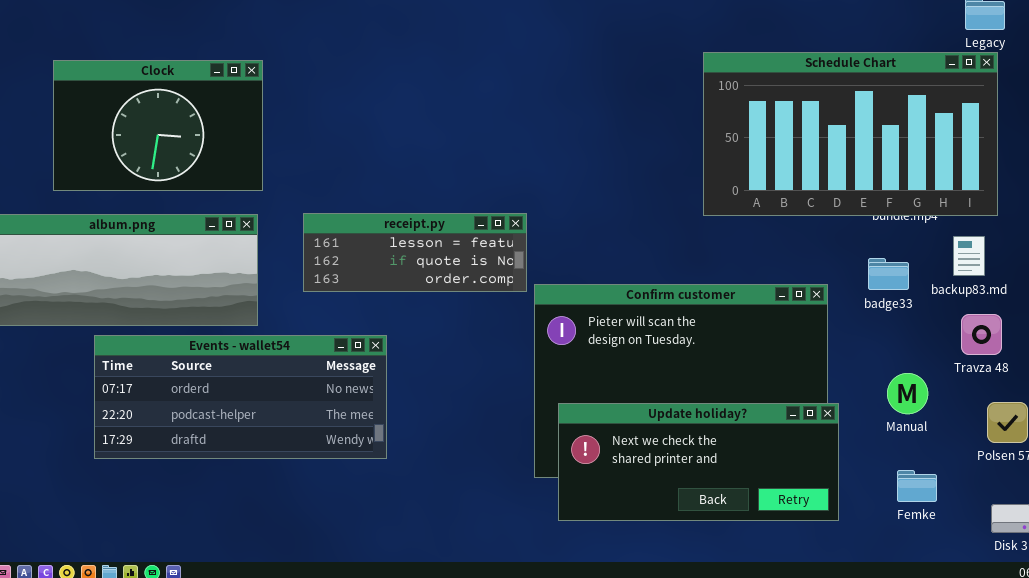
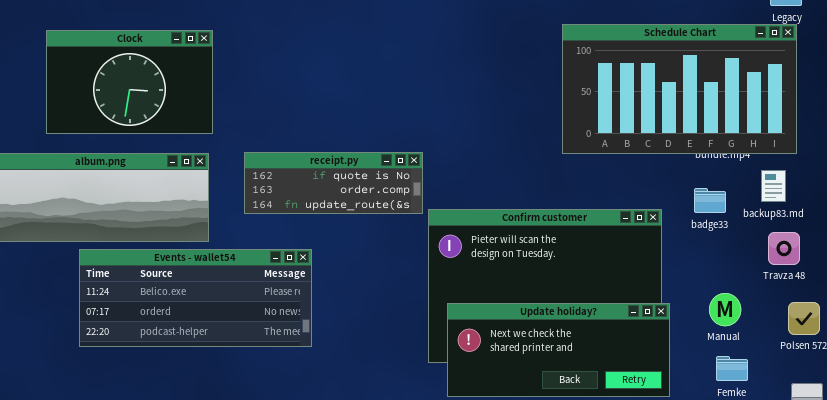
receipt.py: [303,213,527,292] -> [244,152,423,214], scrolled down 1 row
Events - wallet54: [94,335,387,459] -> [79,249,312,347], scrolled up 1 row
Manual: [887,373,928,414] -> [709,293,741,326], moved

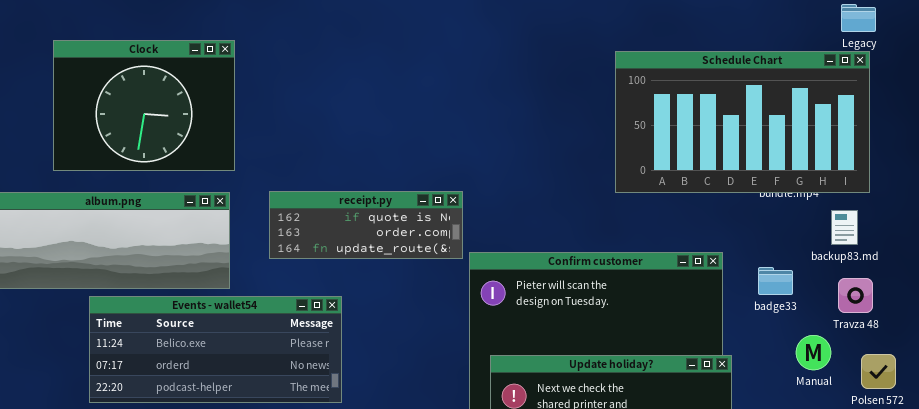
Clock: [46,30,213,134] -> [53,40,235,171], resized
badge33: [694,188,726,213] -> [758,267,793,295], moved
Manual: [709,293,741,326] -> [796,335,831,370], moved

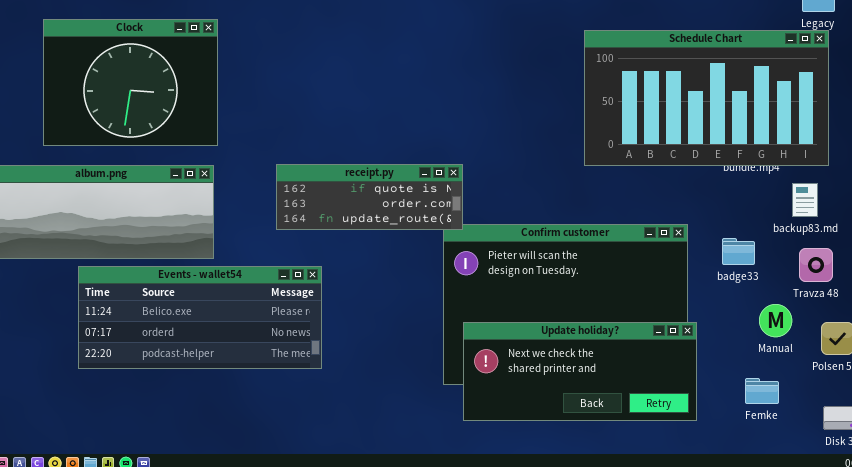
receipt.py: [269,191,463,259] -> [276,164,463,230], moved

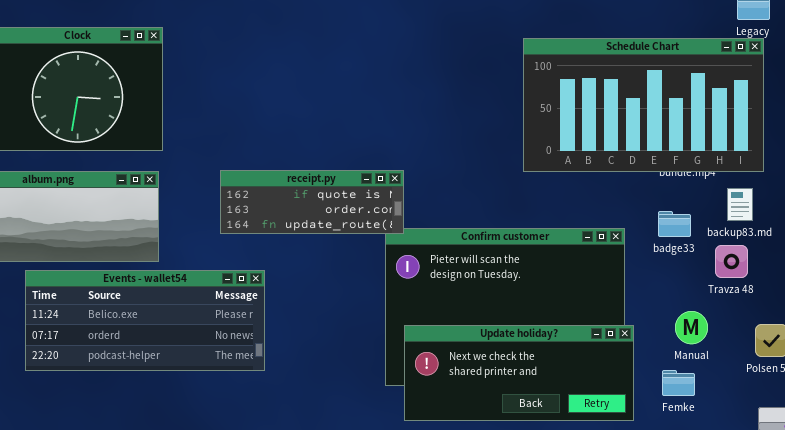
badge33: [722,238,755,265] -> [658,211,691,237], moved
Travza 48: [799,248,833,282] -> [715,245,748,278], moved
Manual: [759,304,792,337] -> [675,311,708,344], moved
Femke: [745,378,779,404] -> [662,370,695,396], moved

